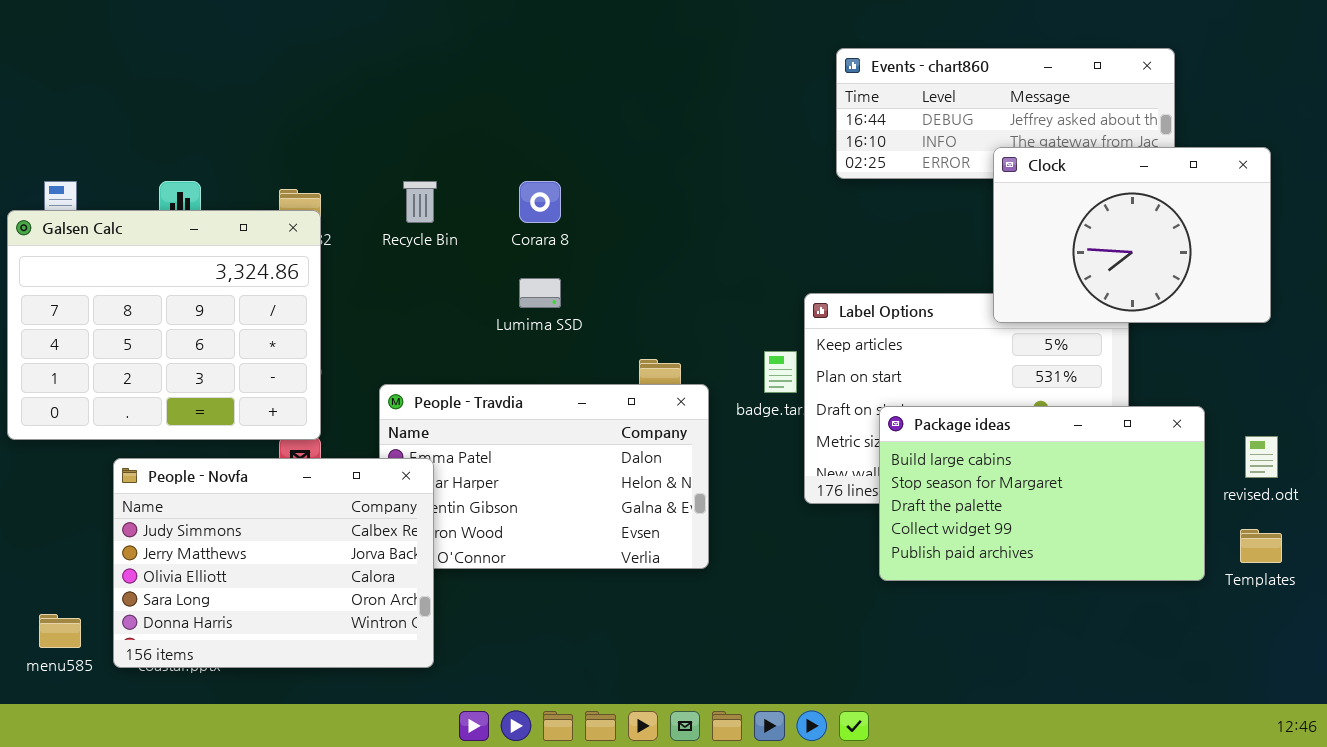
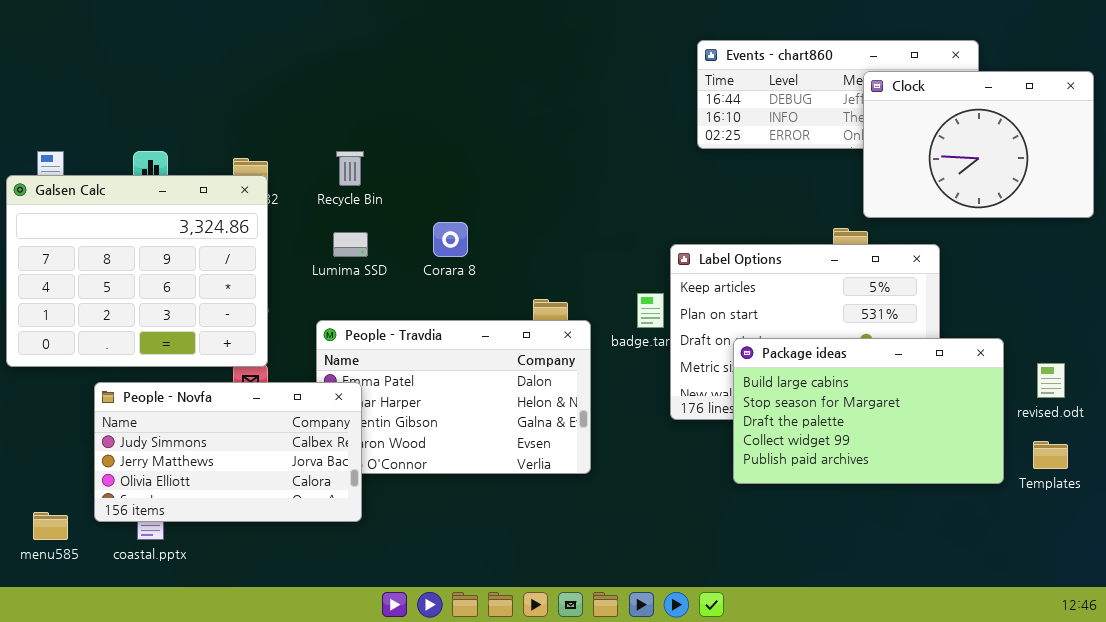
Clock: [993,147,1271,323] -> [863,71,1094,218], moved
Corara 8: [519,181,561,223] -> [433,222,468,257], moved
Lumima SSD: [519,278,561,308] -> [333,232,368,257], moved
People - Novfa: [113,458,434,668] -> [94,382,362,522], resized

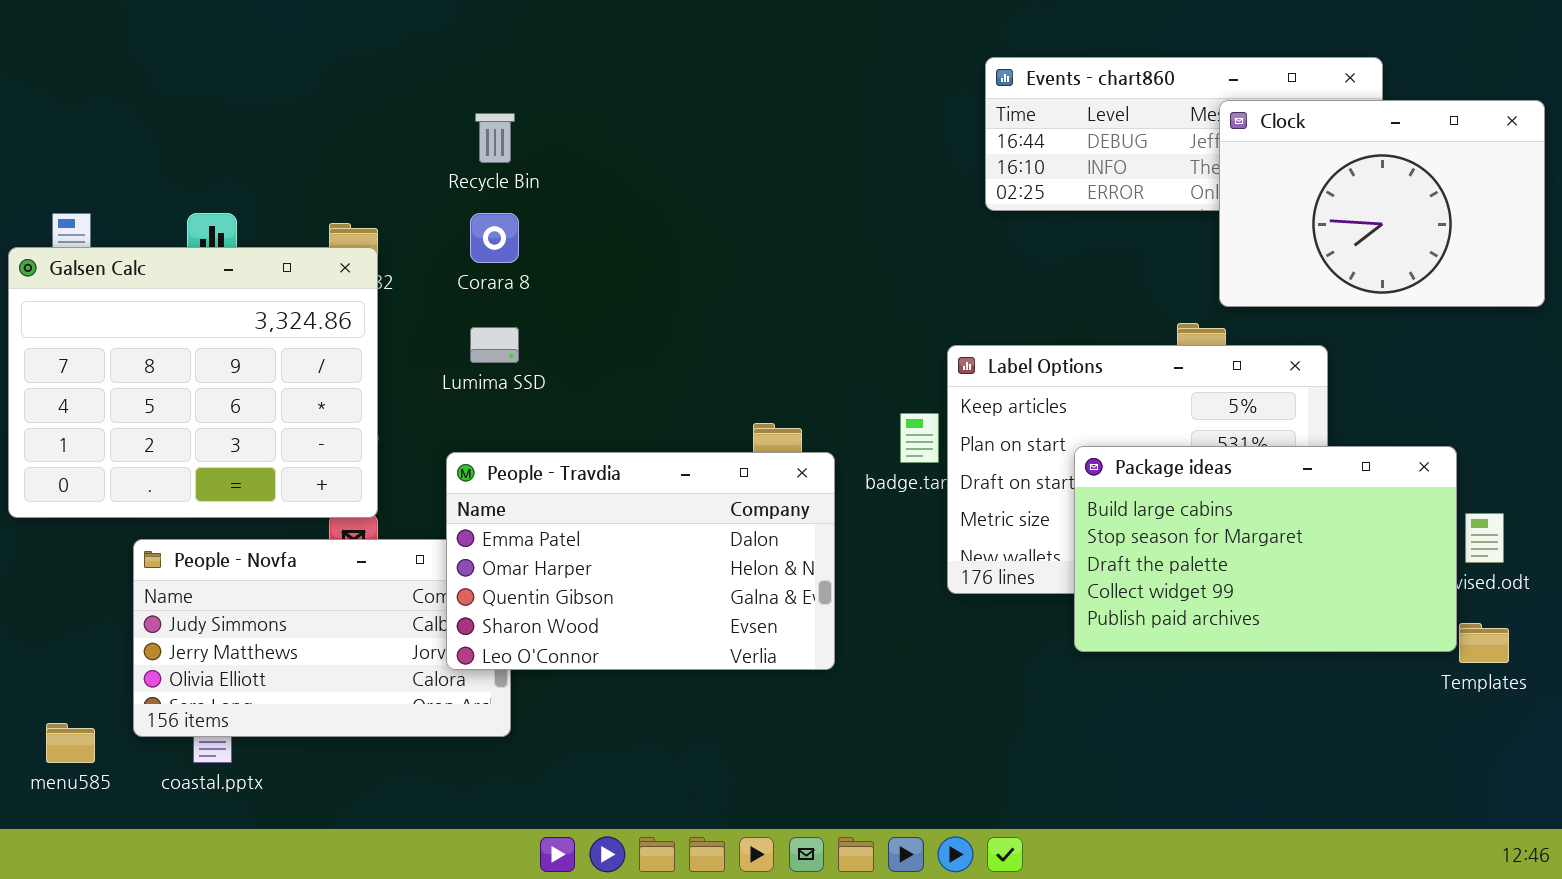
Recycle Bin: [336,151,364,186] -> [475,113,515,163], moved
Corara 8: [433,222,468,257] -> [470,213,519,263], moved
People - Travdia: [316,320,591,474] -> [446,452,835,670], raised
Package ideas: [733,338,1004,484] -> [1074,446,1457,652], moved

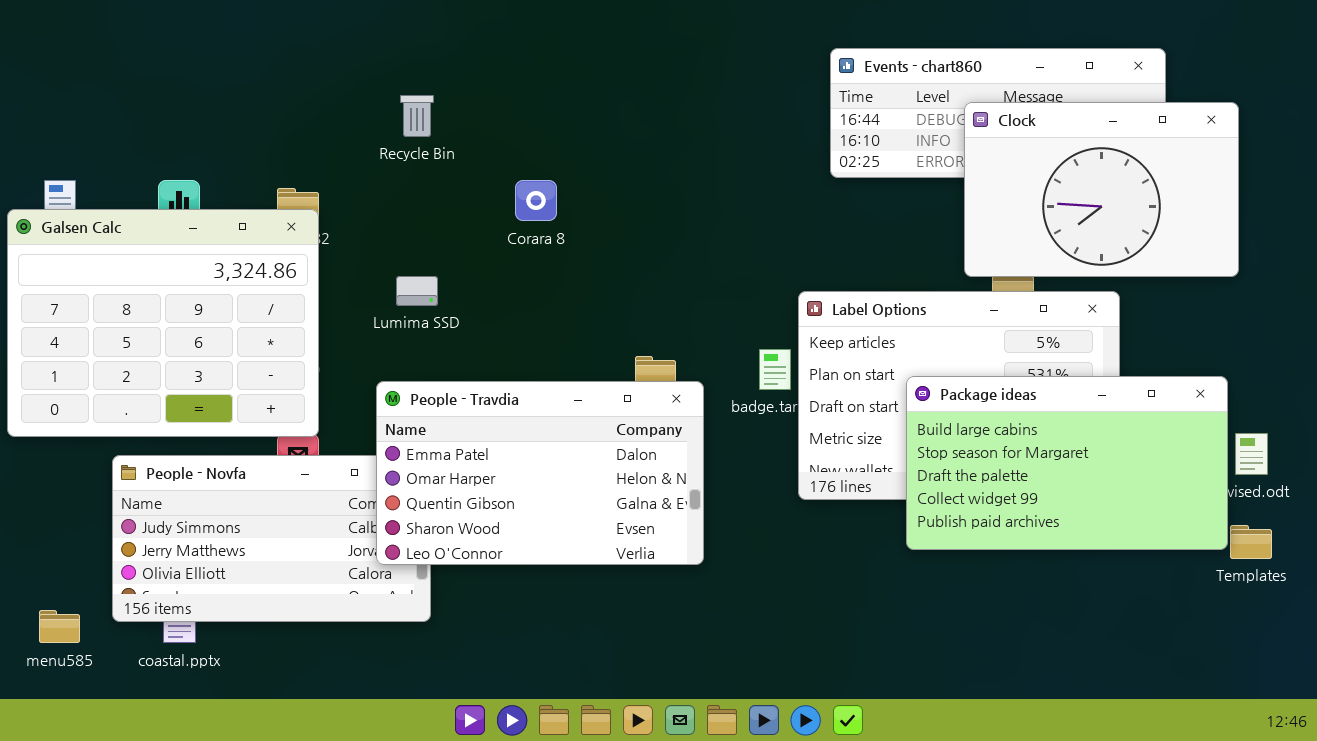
Clock: [1219,100,1545,307] -> [964,102,1239,277], moved
Corara 8: [470,213,519,263] -> [515,180,557,221], moved

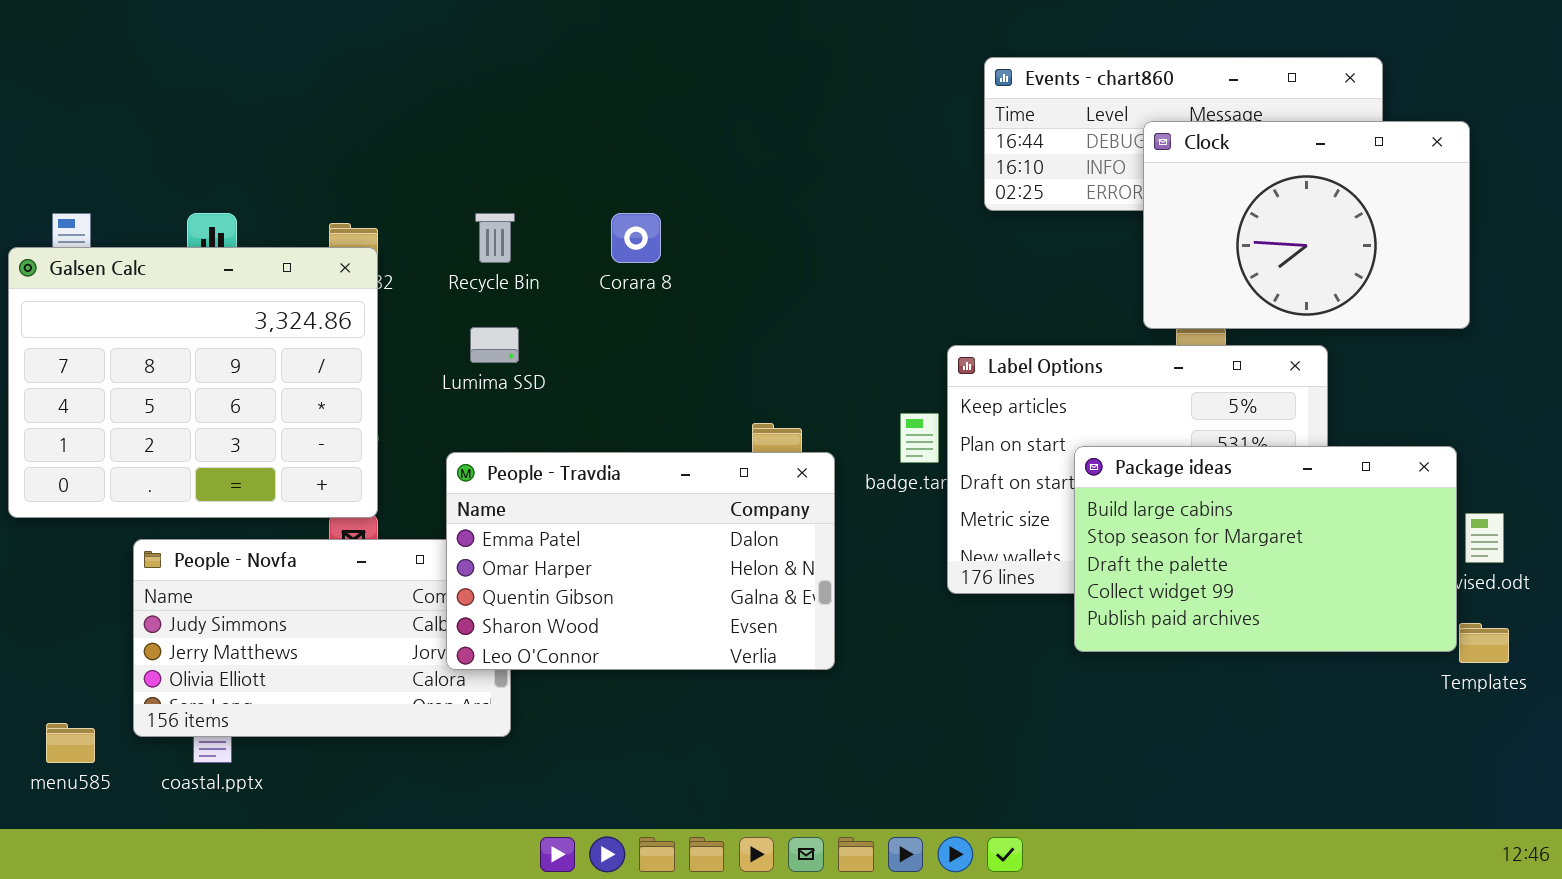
Recycle Bin: [400,95,434,137] -> [475,213,515,263], moved

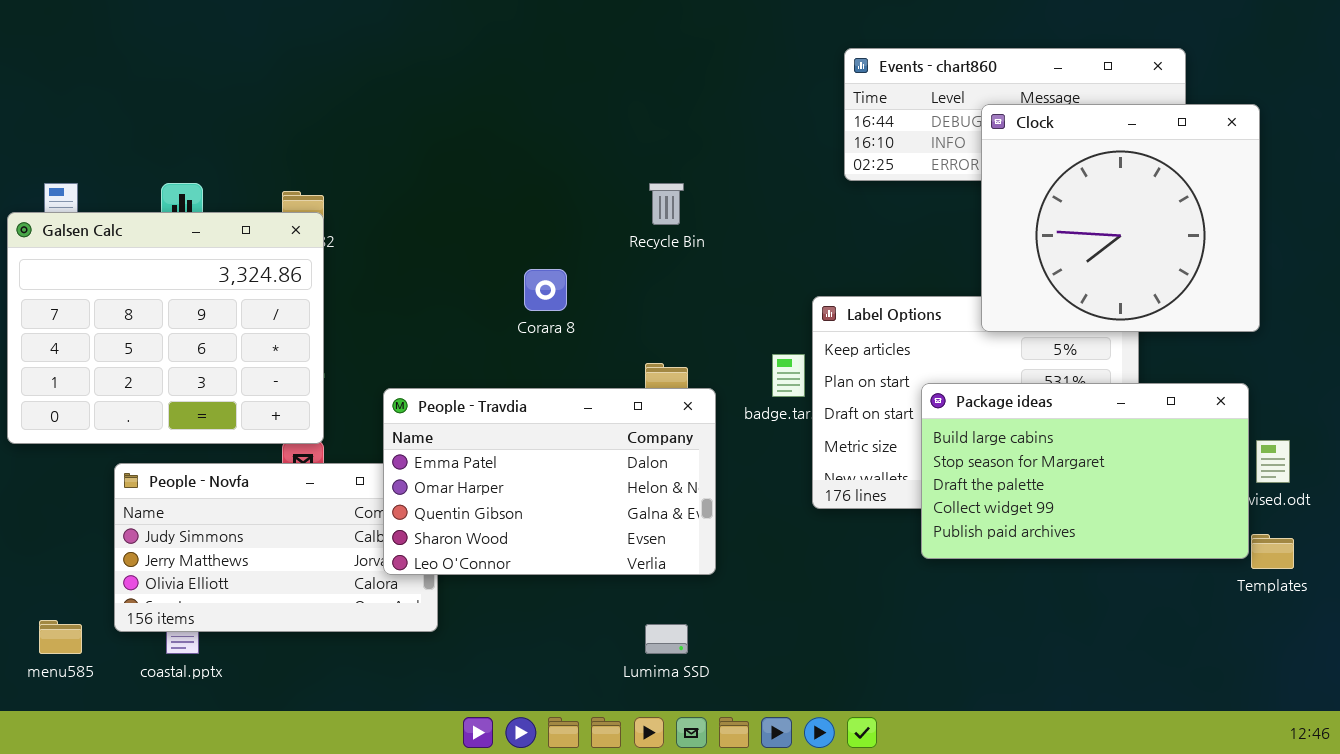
Clock: [1143,121,1470,329] -> [981,104,1260,332], resized
Recycle Bin: [475,213,515,263] -> [649,183,684,225], moved
Corara 8: [611,213,661,263] -> [524,269,567,311], moved
Lumima SSD: [470,327,519,363] -> [645,624,688,654], moved

